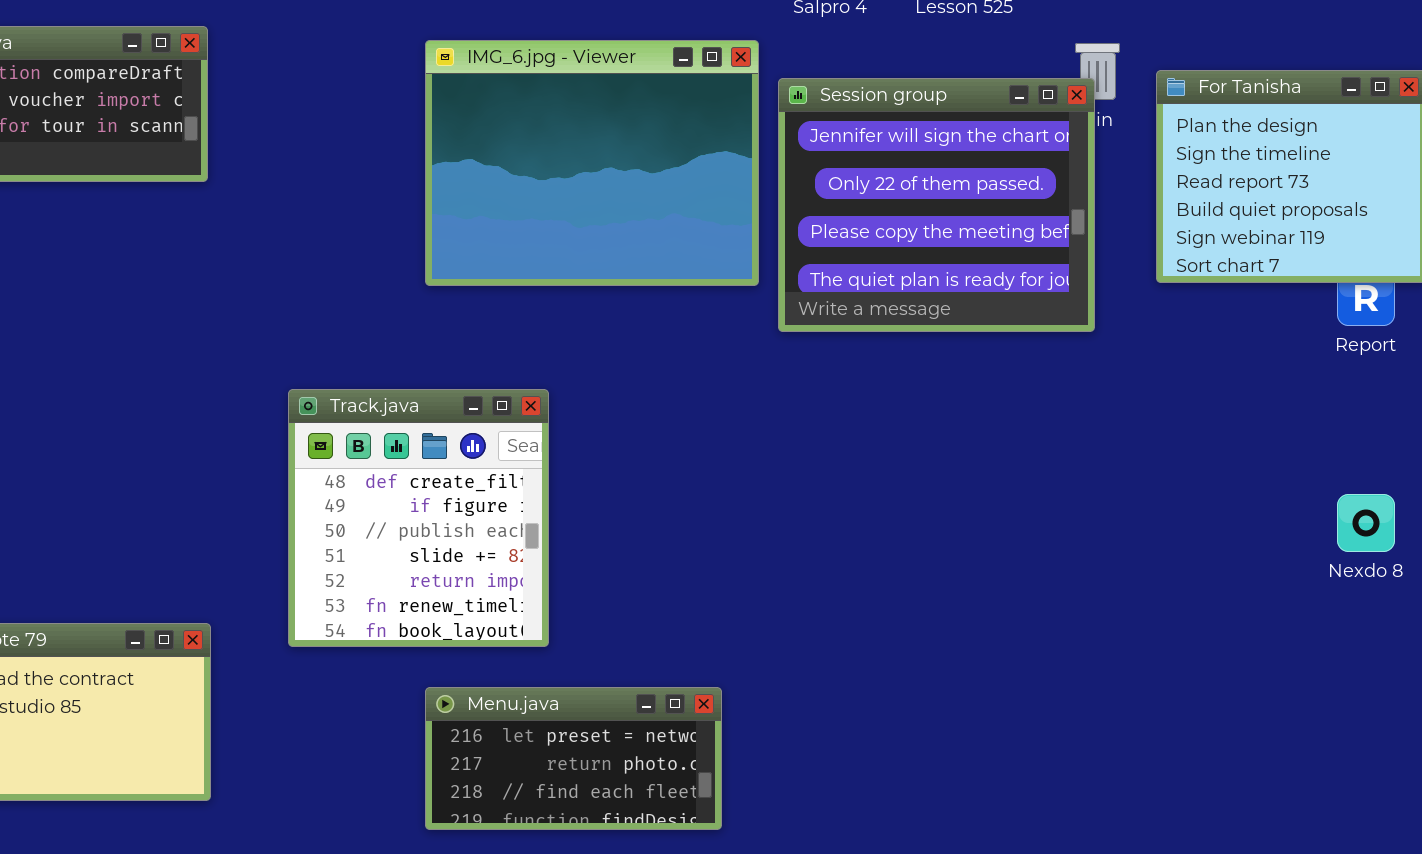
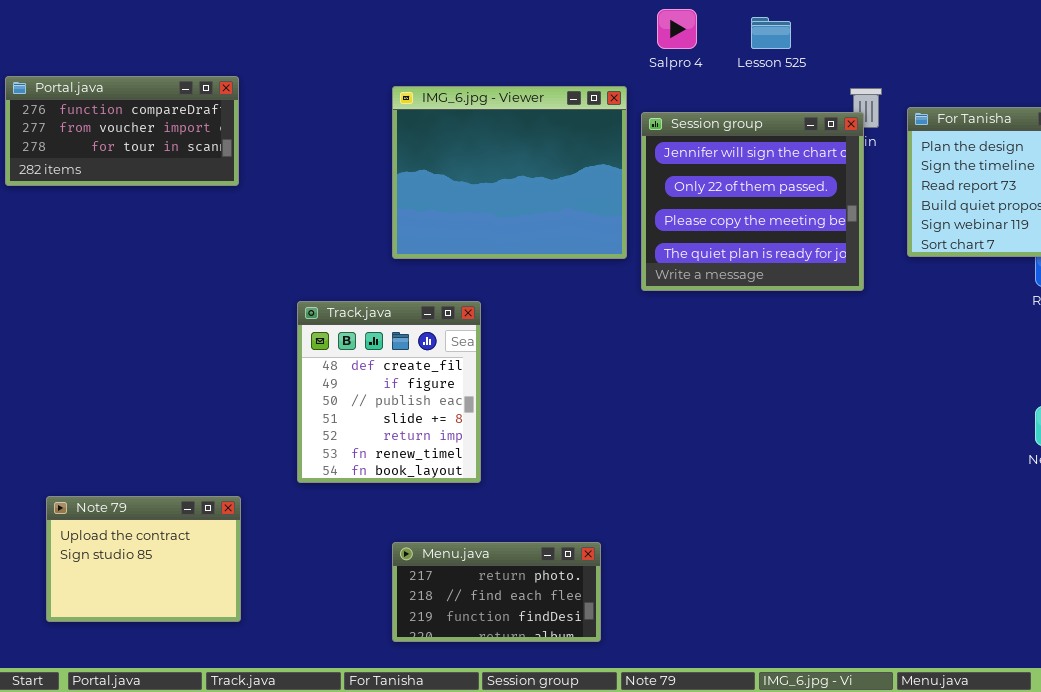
Track.java: [288,389,549,647] -> [297,301,481,483], moved
Menu.java: [425,687,722,830] -> [392,542,601,642], scrolled down 1 row

